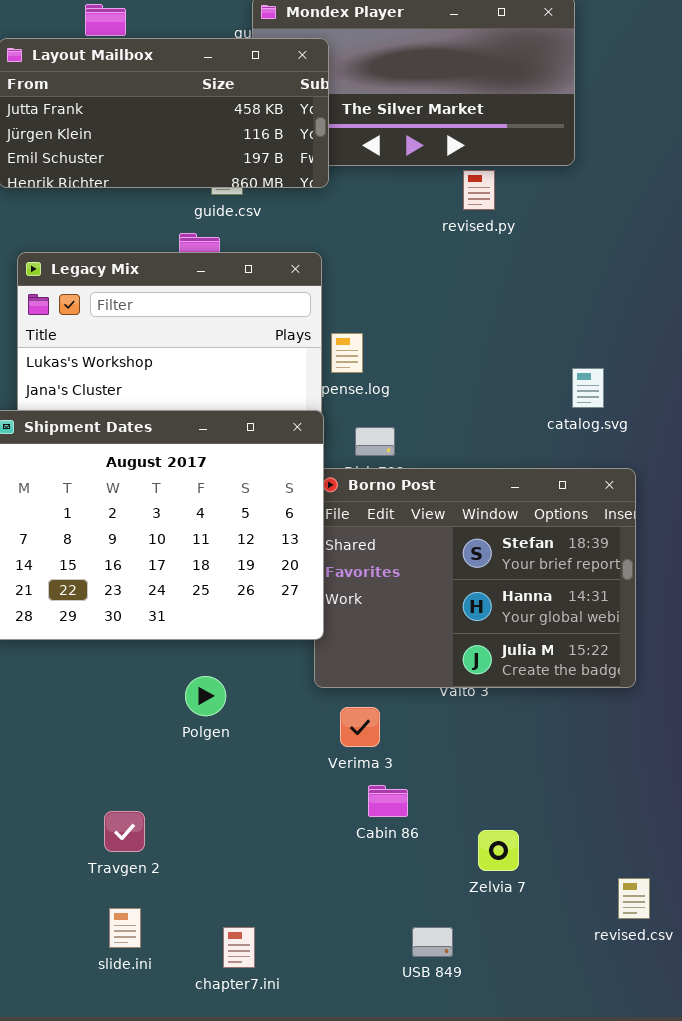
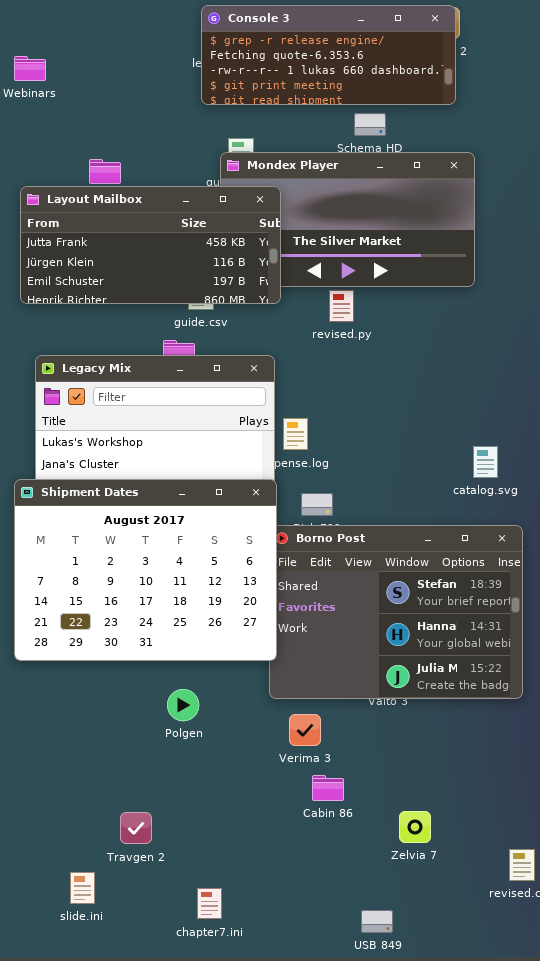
revised.py: [463,170,495,210] -> [329,290,354,322], moved
Travgen 2: [104,811,145,852] -> [120,812,152,844], moved
slide.ini: [109,908,141,948] -> [70,872,95,904], moved
USB 849: [412,927,453,957] -> [361,910,393,933], moved

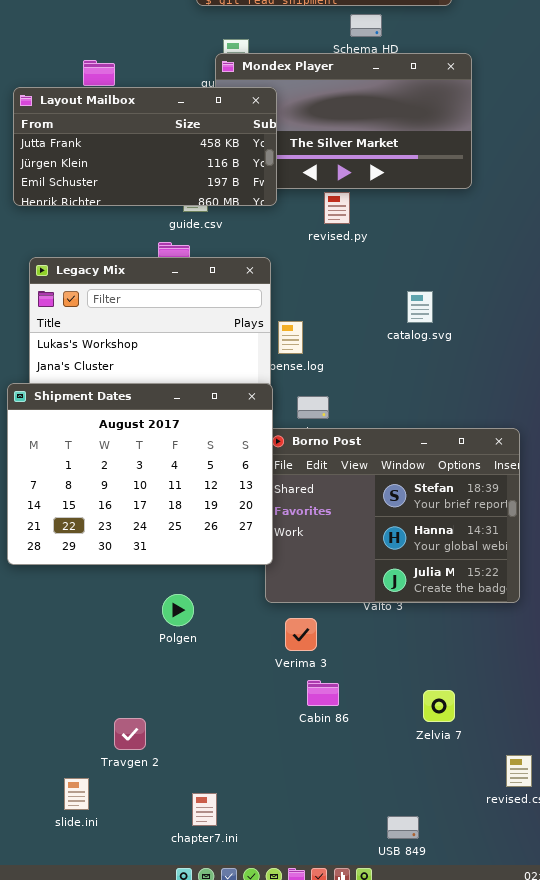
catalog.svg: [473,446,498,478] -> [407,291,433,323], moved
Zelvia 7: [399,811,431,843] -> [423,690,455,722], moved
USB 849: [361,910,393,933] -> [387,816,419,839], moved

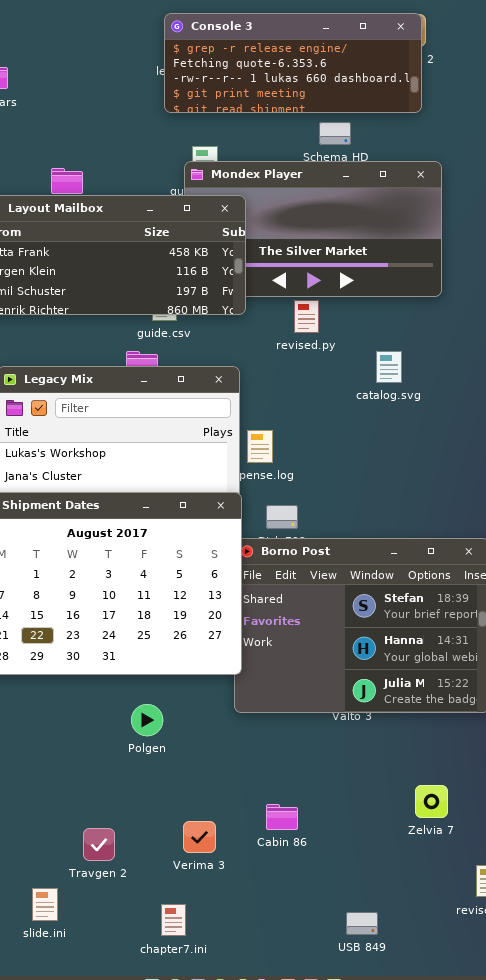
catalog.svg: [407,291,433,323] -> [376,351,402,383], moved
Verima 3: [285,618,317,651] -> [183,821,216,853], moved
Cabin 86: [307,680,339,706] -> [266,804,298,830], moved
Zelvia 7: [423,690,455,722] -> [415,785,448,818], moved
USB 849: [387,816,419,839] -> [346,912,378,935], moved

